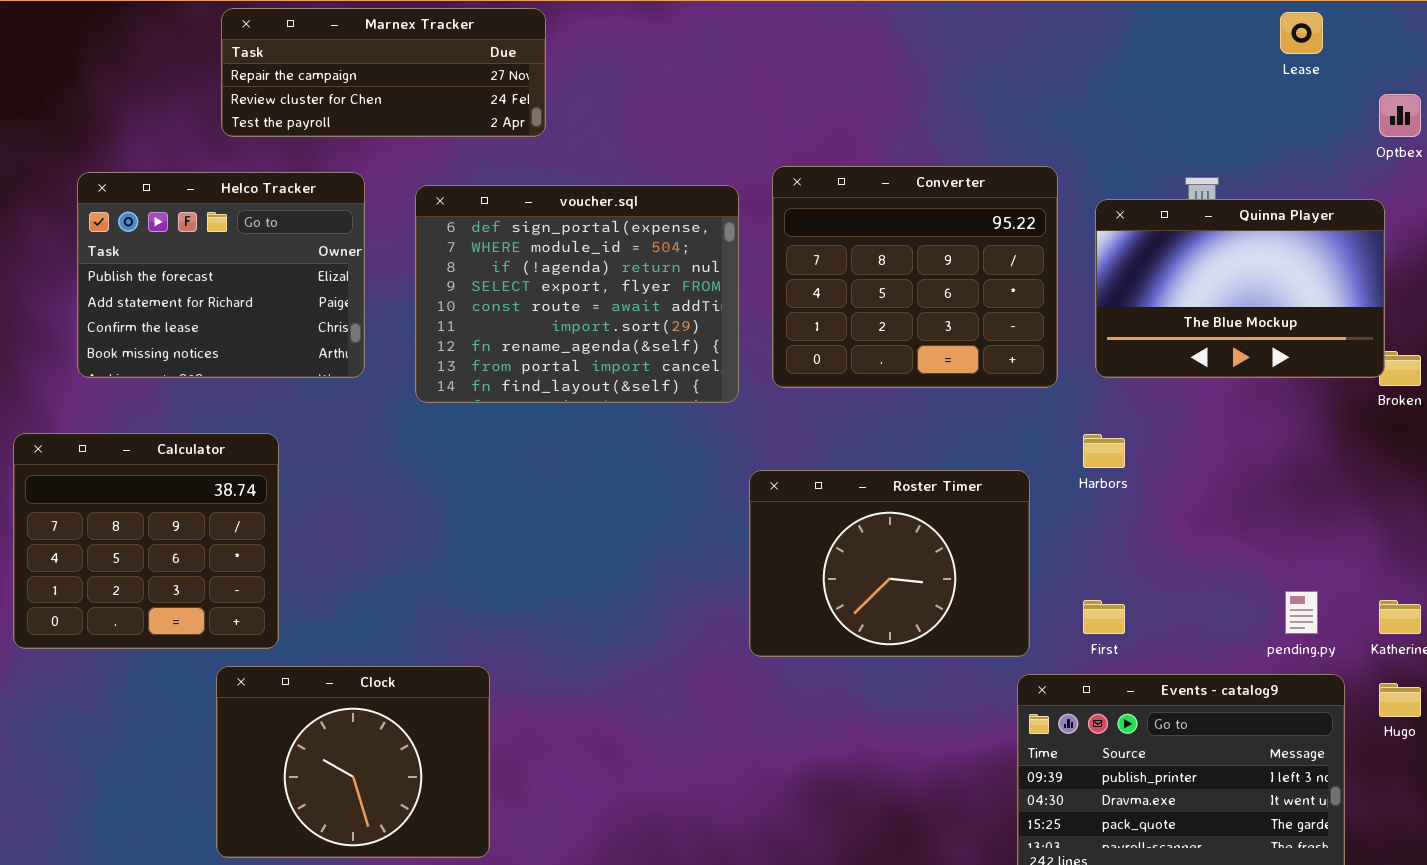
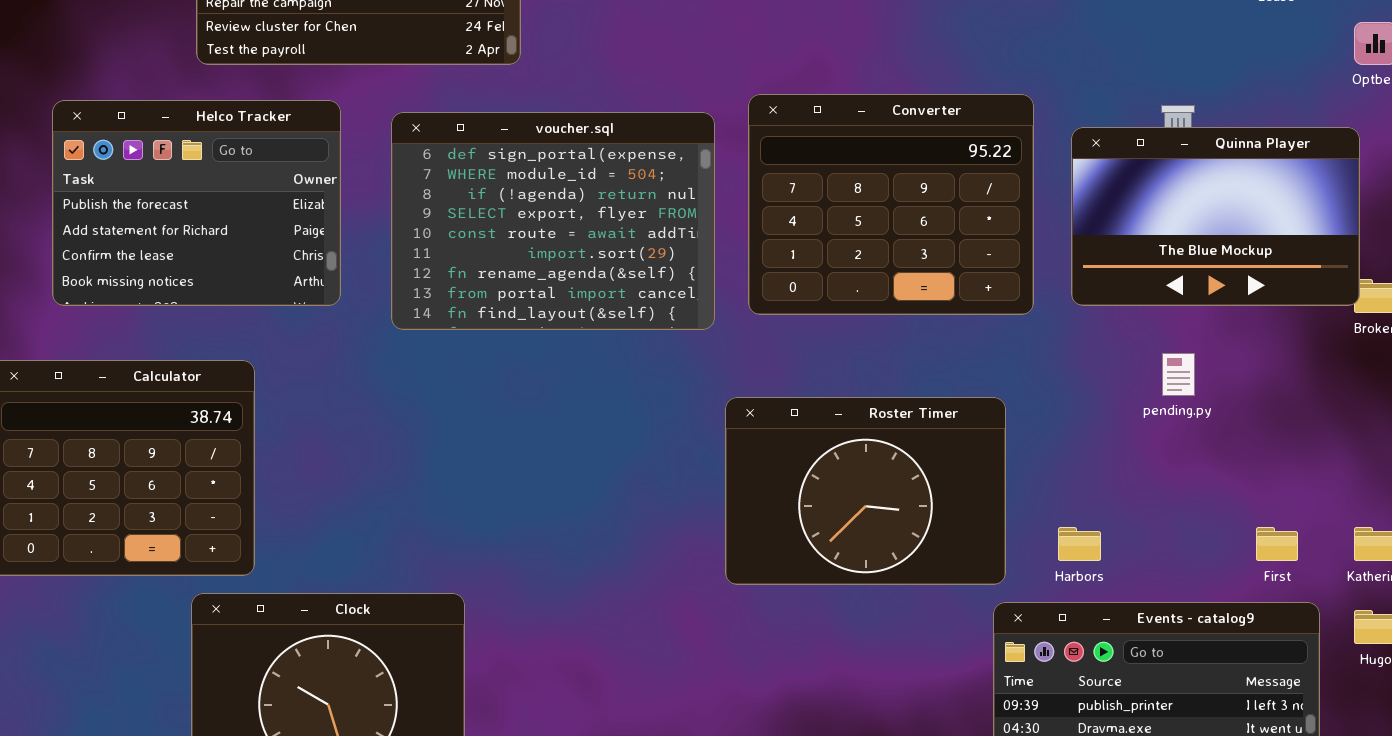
Harbors: [1083,434,1125,468] -> [1058,527,1101,561], moved
pending.py: [1285,591,1318,634] -> [1162,353,1195,396], moved
First: [1083,600,1125,634] -> [1256,527,1298,561], moved

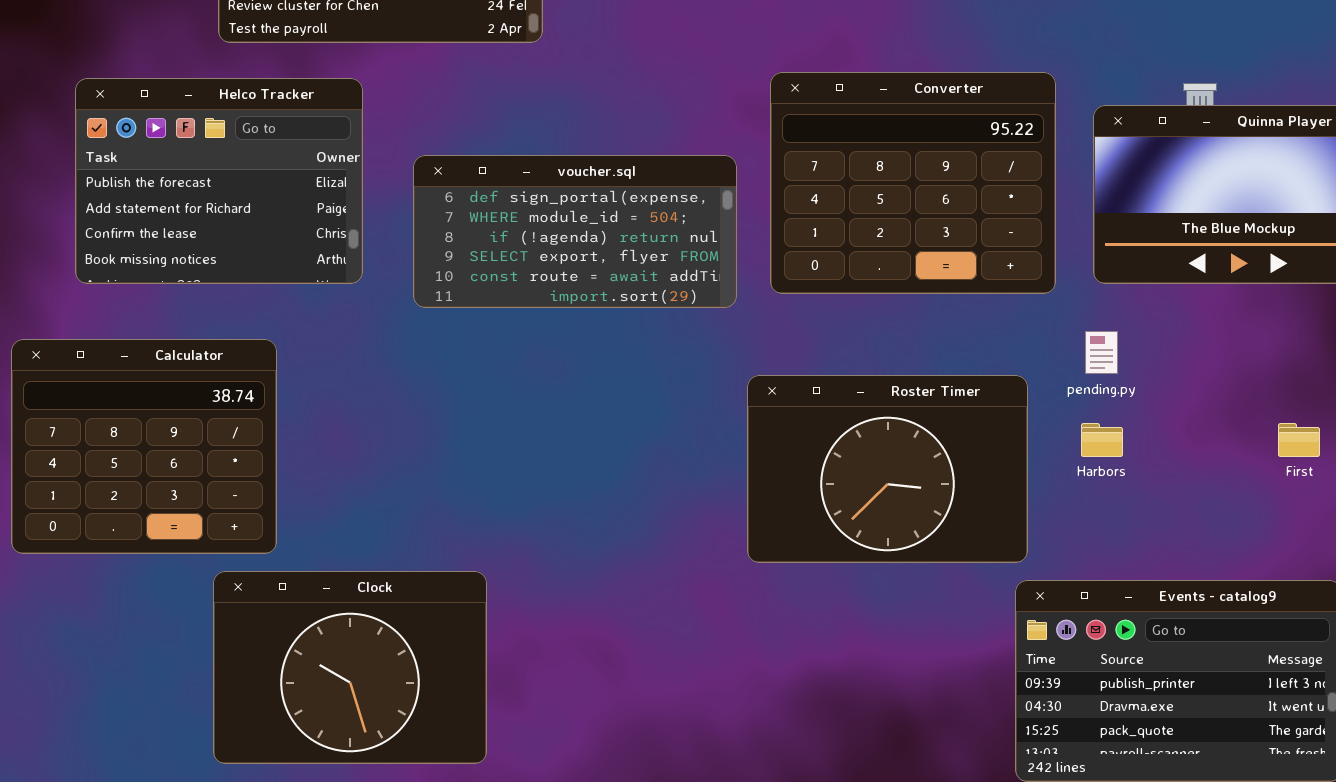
voucher.sql: [391,112,715,330] -> [413,155,737,308], resized
pending.py: [1162,353,1195,396] -> [1085,331,1118,374], moved
Harbors: [1058,527,1101,561] -> [1081,423,1123,457], moved
First: [1256,527,1298,561] -> [1278,423,1320,457], moved

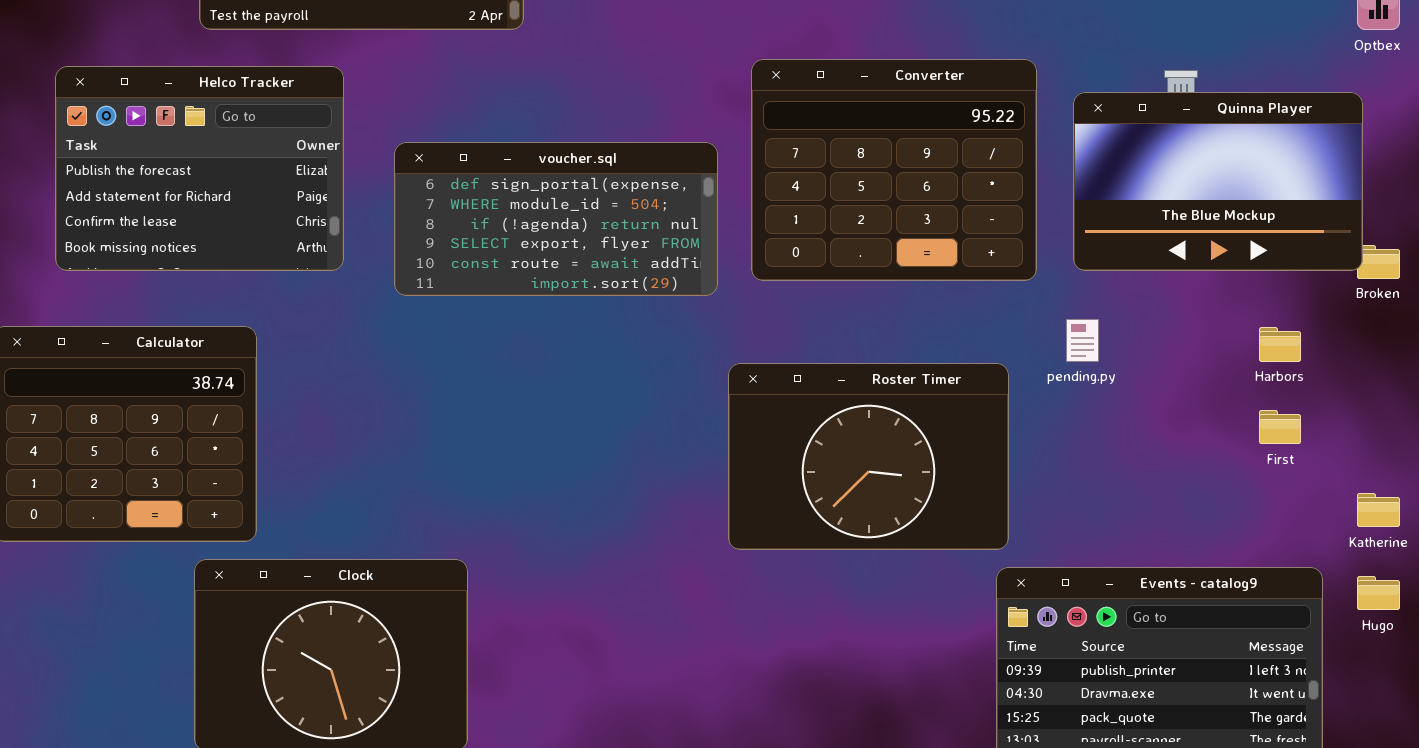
Harbors: [1081,423,1123,457] -> [1259,327,1301,362], moved

